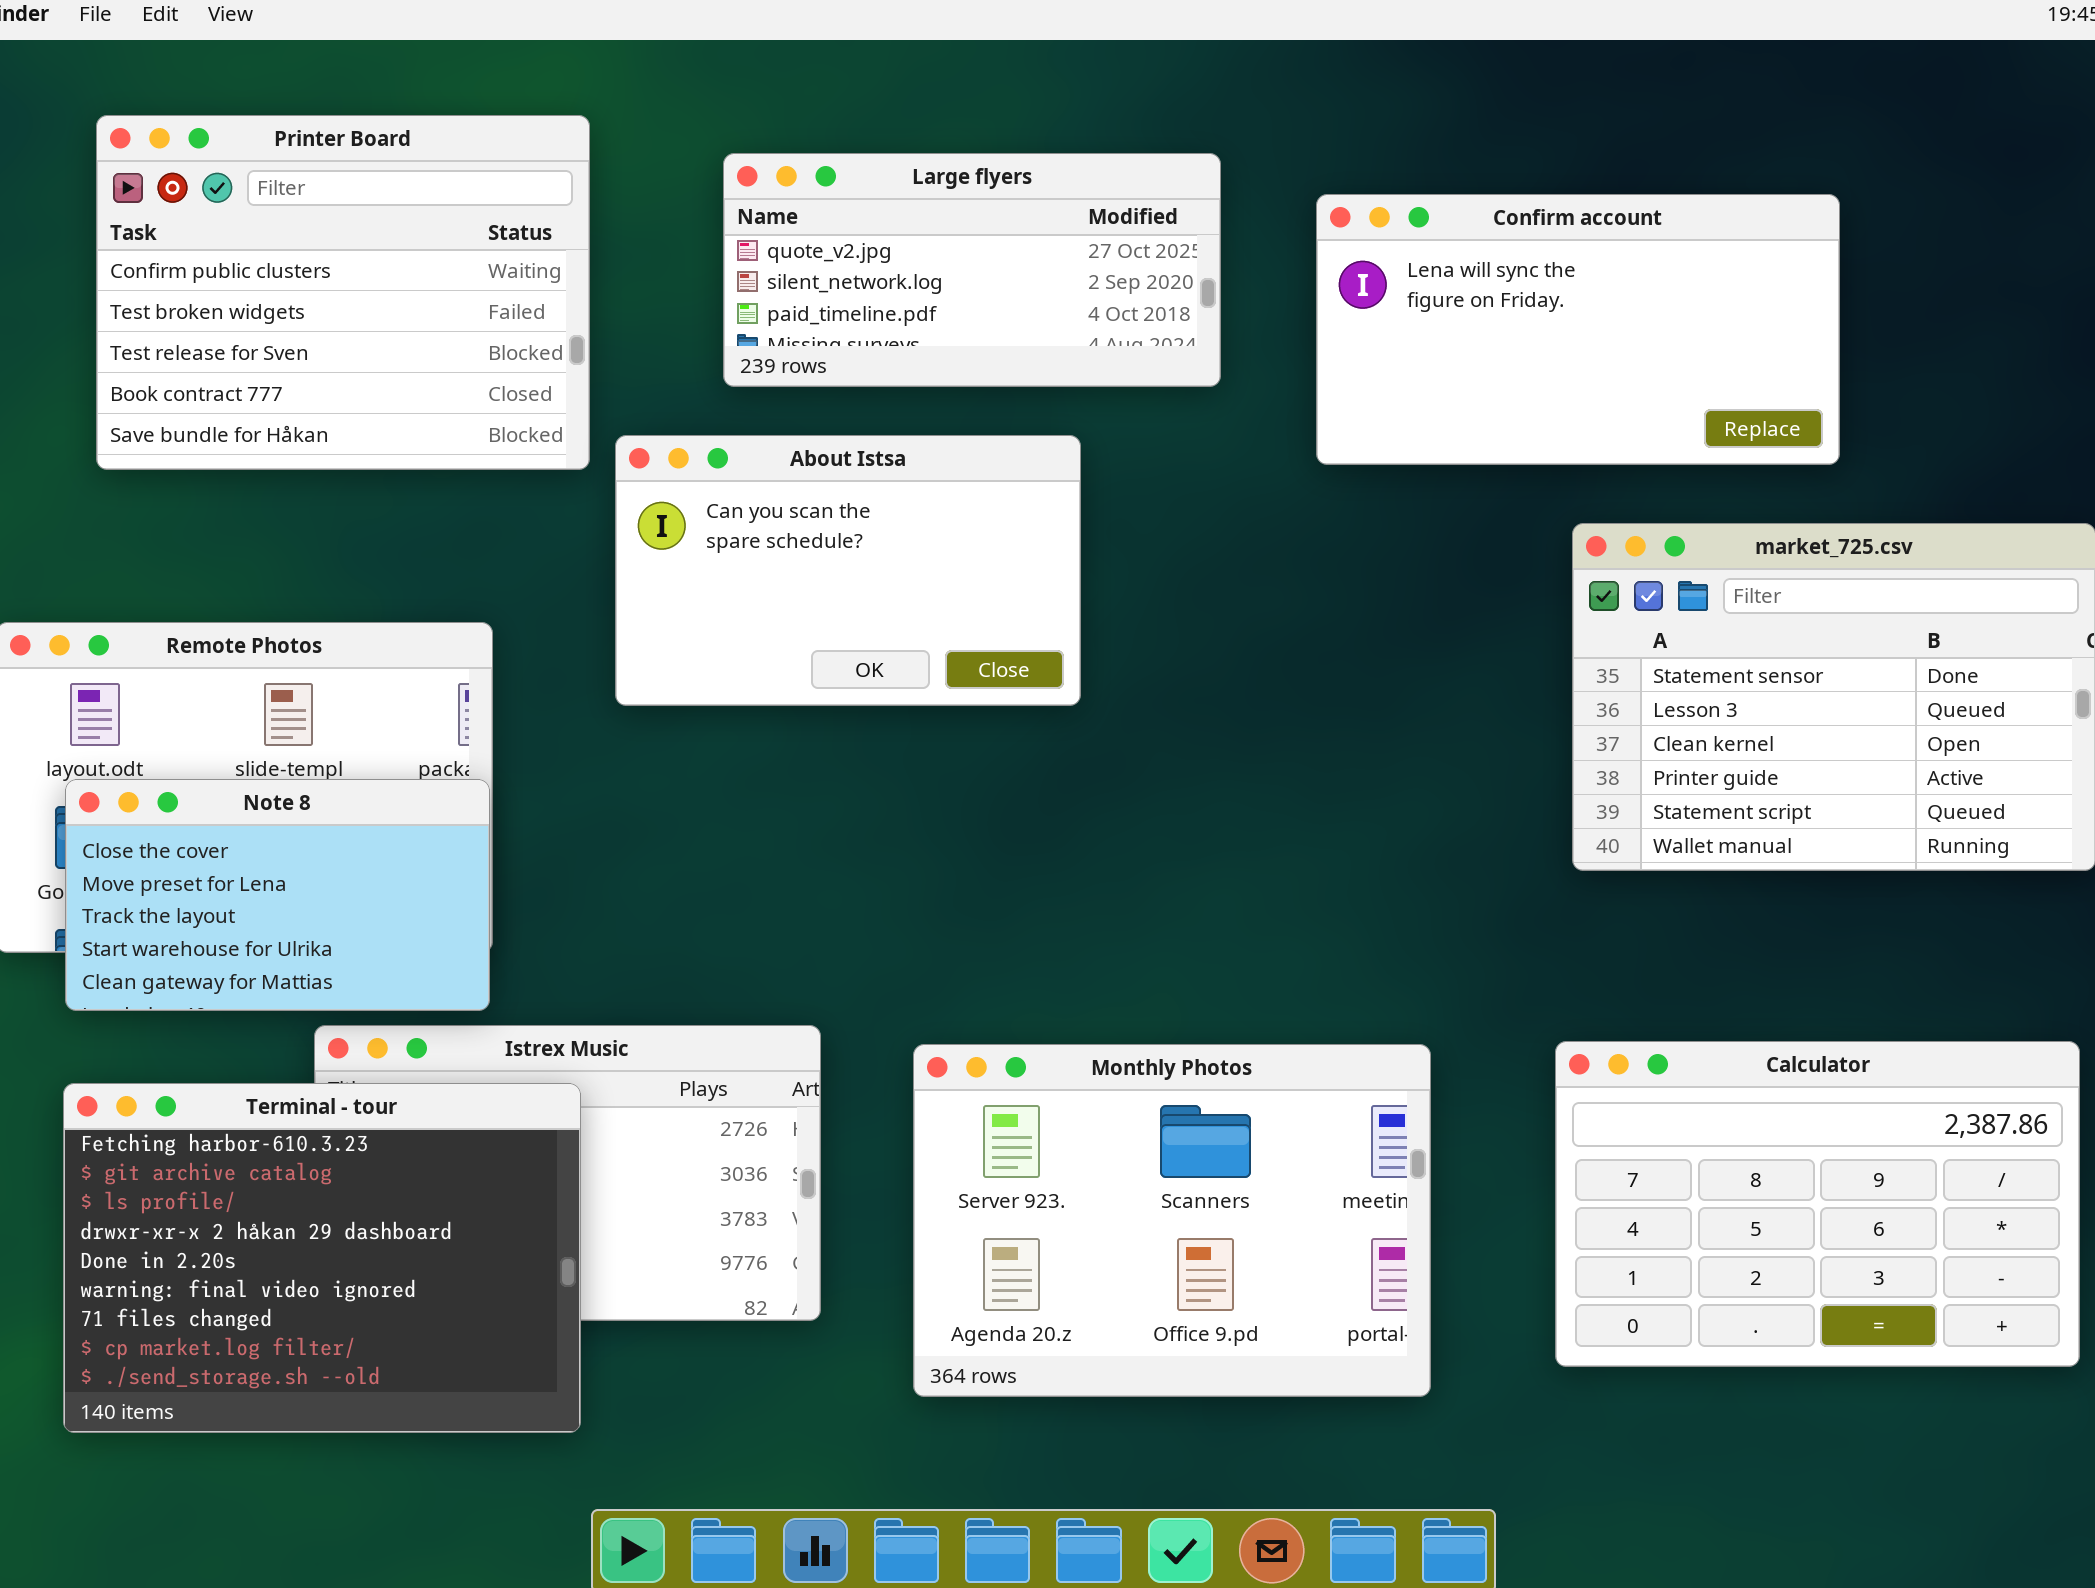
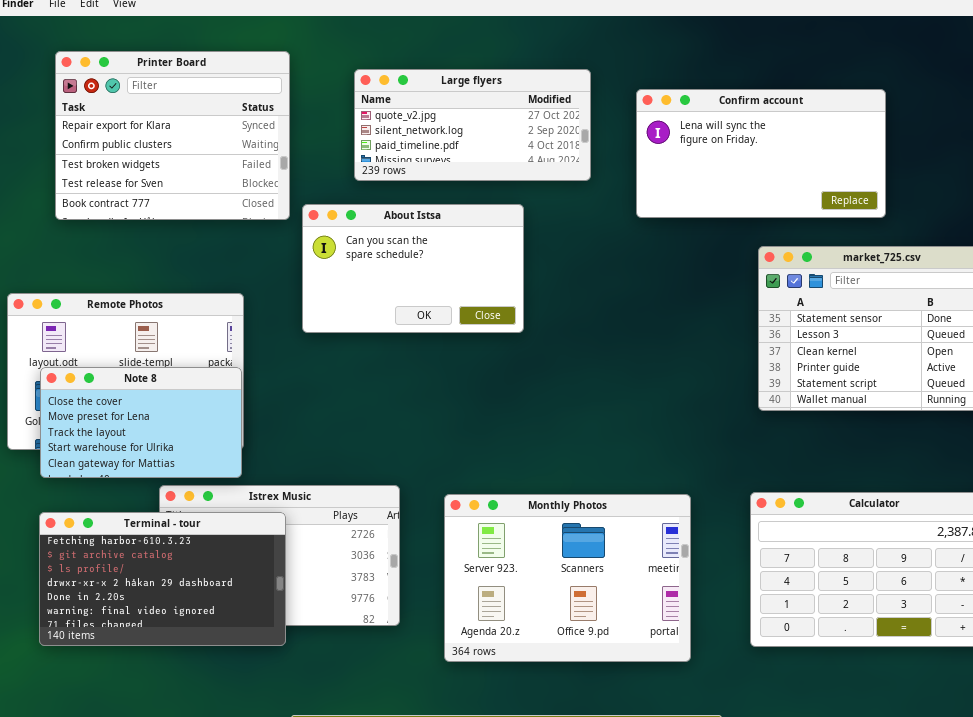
Printer Board: [96,115,590,470] -> [55,51,290,220], scrolled up 1 row
Terminal - tour: [63,1083,581,1433] -> [39,512,286,646], resized

